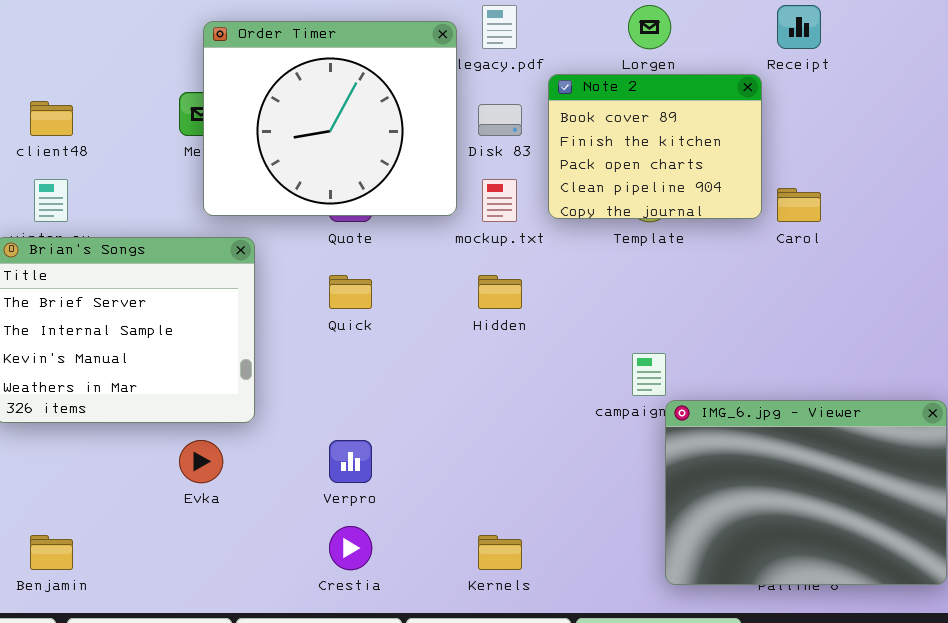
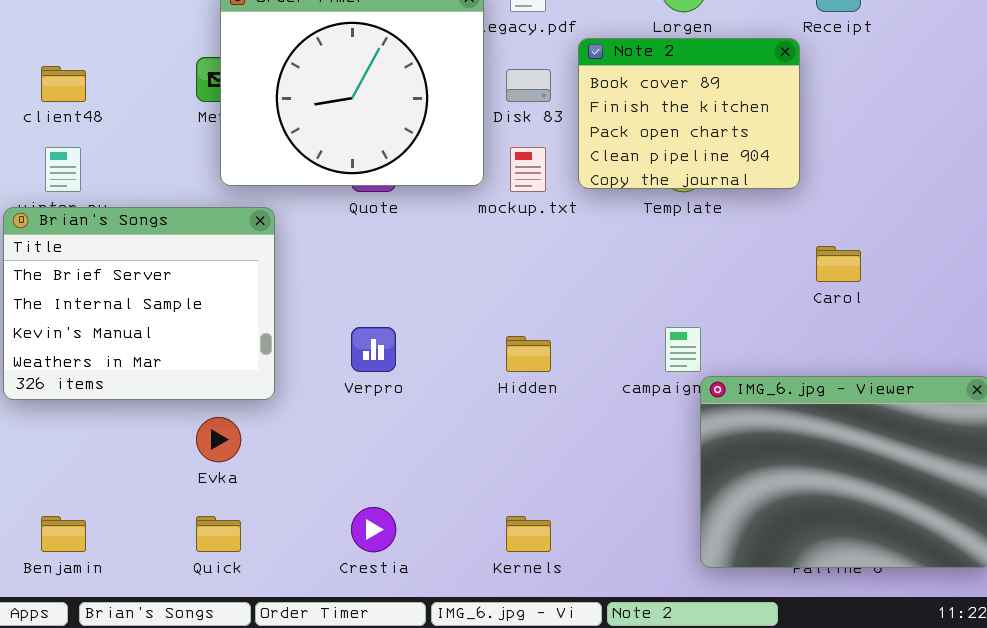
Carol: [777,188,821,222] -> [816,246,861,282], moved
Quick: [329,275,372,309] -> [196,516,241,552], moved
Hidden: [478,275,522,309] -> [506,336,551,372], moved
Verpro: [329,440,372,483] -> [351,327,396,372], moved

